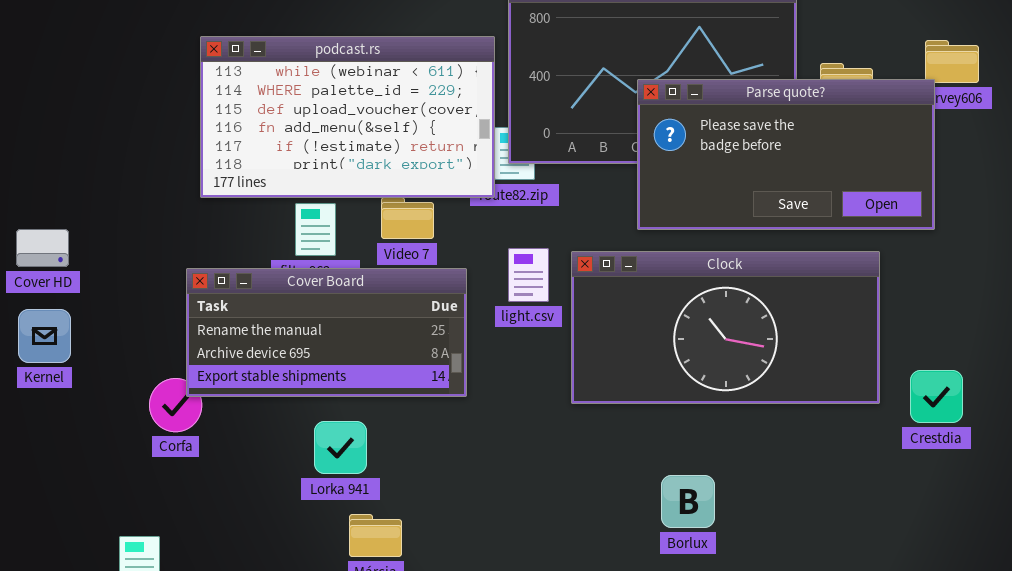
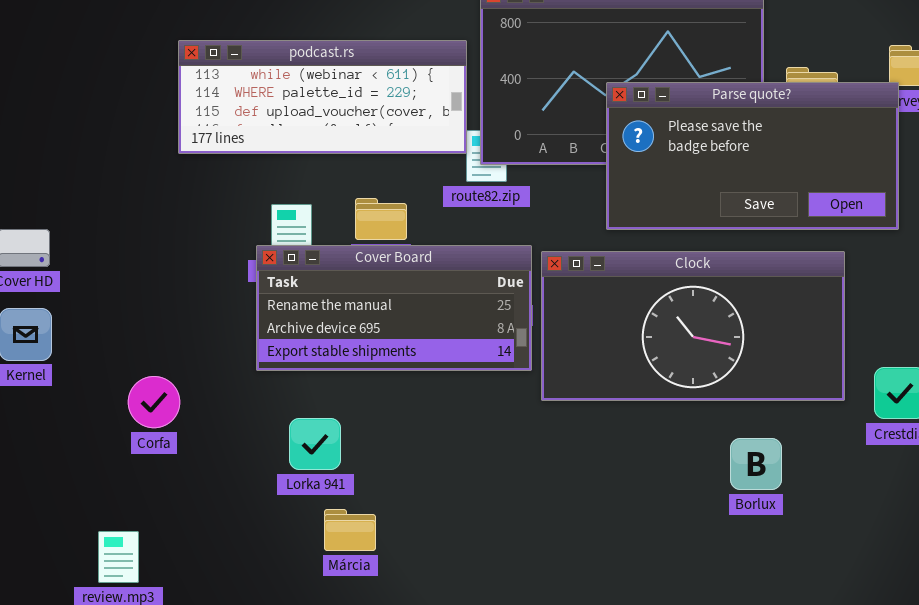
podcast.rs: [200,36,495,198] -> [178,40,467,154], resized
Cover Board: [186,268,467,397] -> [256,245,532,371], moved
Borlux: [661,475,715,528] -> [730,438,782,490], moved

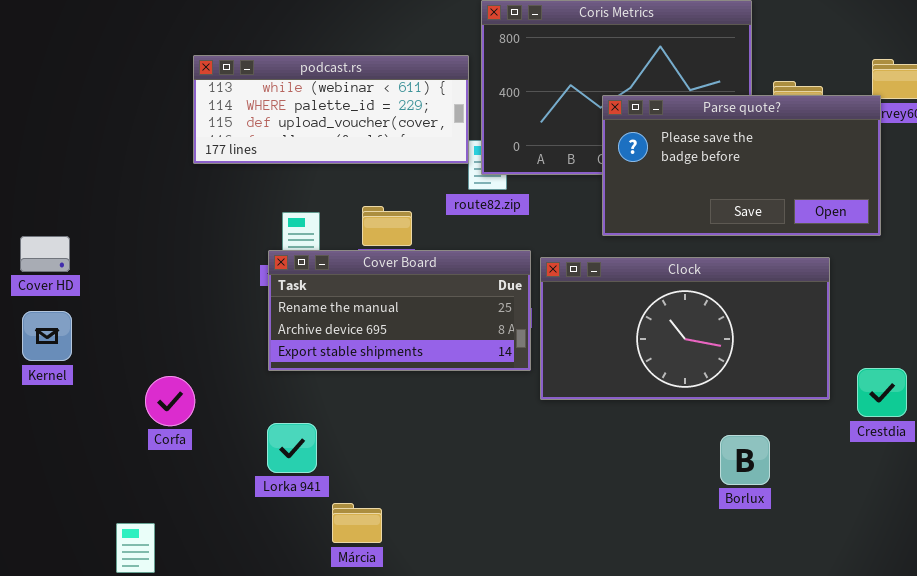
Lorka 941: [289,418,341,470] -> [267,423,317,473], moved

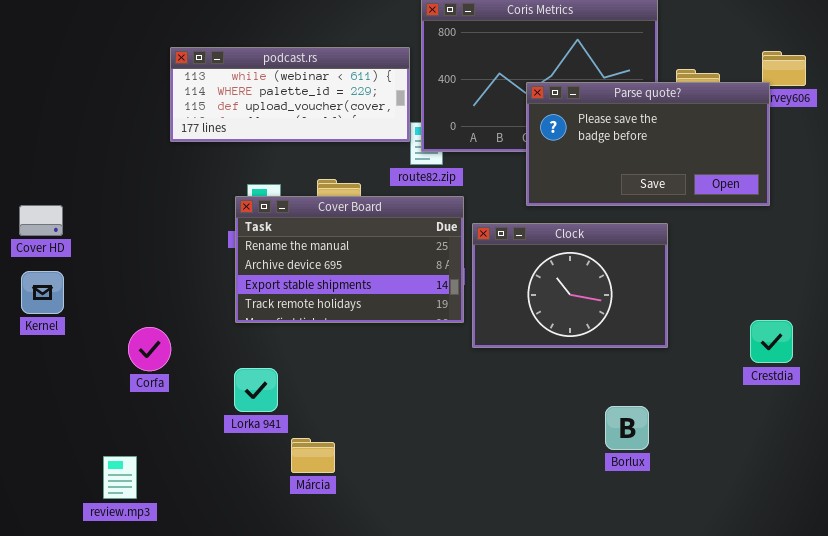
Cover Board: [268,250,531,371] -> [235,196,464,323], resized
Clock: [540,257,830,400] -> [472,223,668,348], resized
Borlux: [720,435,770,485] -> [605,406,649,450], moved

